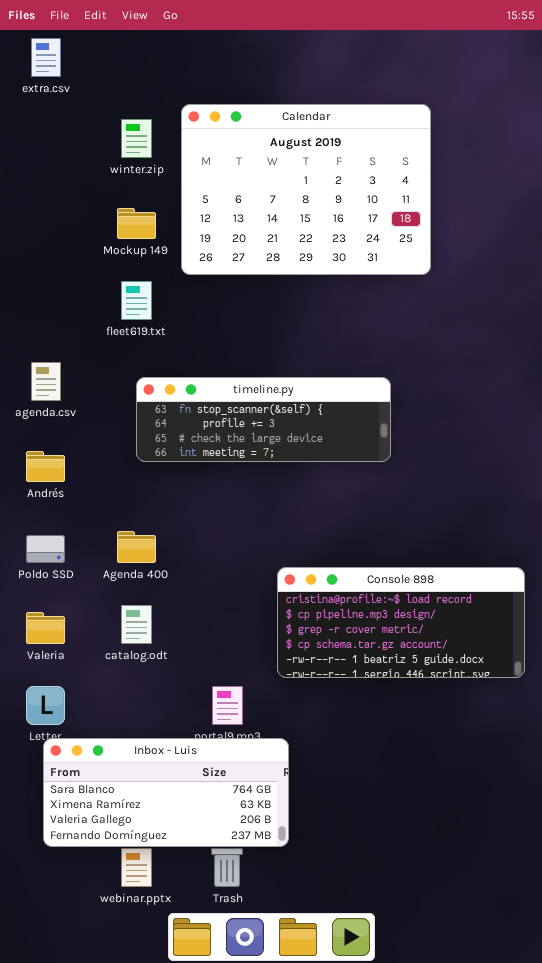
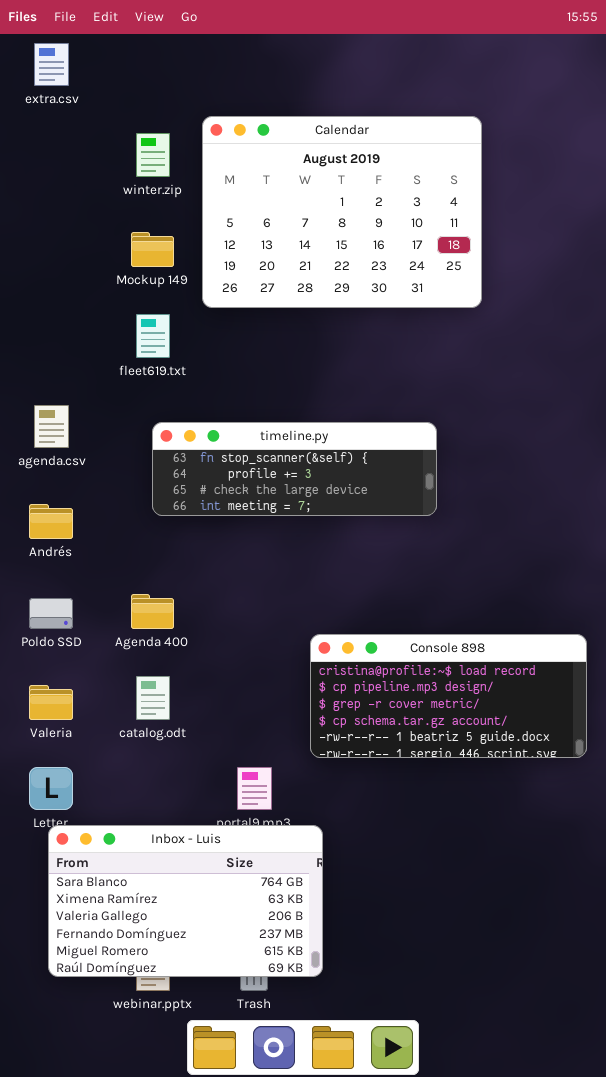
Inbox - Luis: [43,738,289,847] -> [48,825,323,977], resized

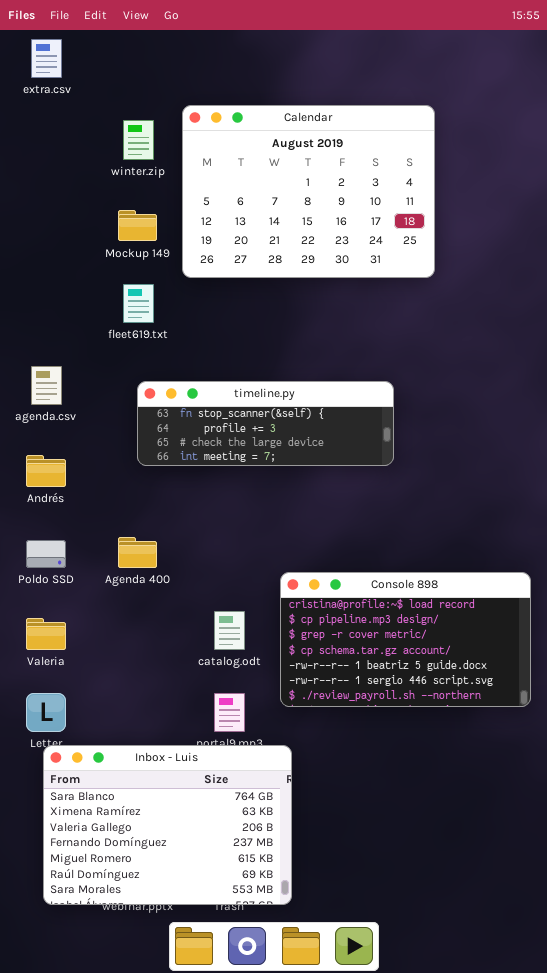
Console 898: [310,634,587,758] -> [280,572,531,707], resized
catalog.odt: [136,676,170,720] -> [214,611,245,650], moved
Inbox - Luis: [48,825,323,977] -> [43,745,292,905], resized

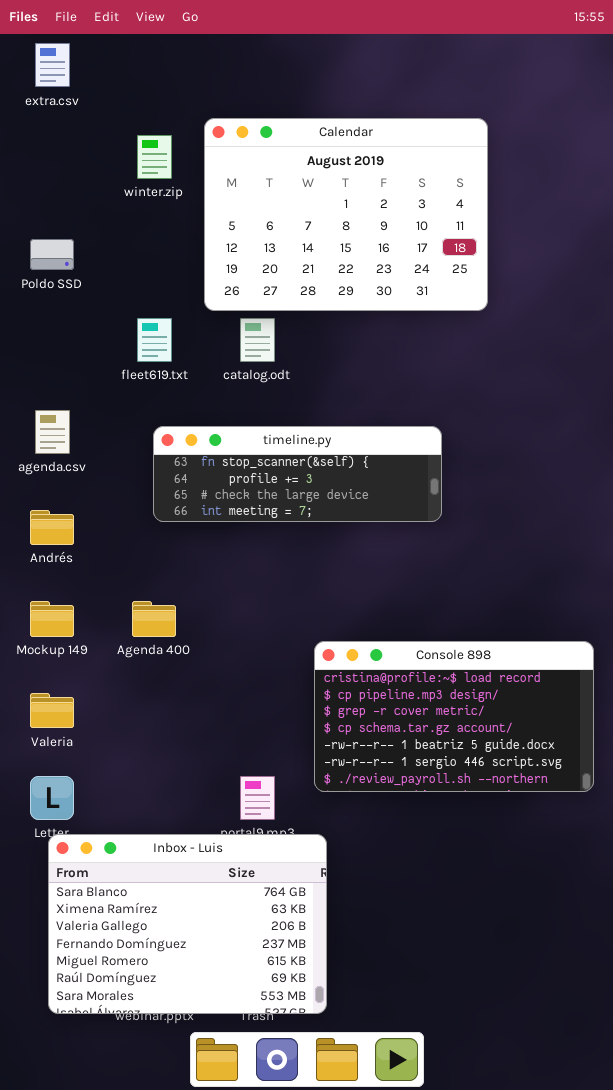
Mockup 149: [118,210,157,241] -> [30,601,74,637], moved
Poldo SSD: [26,540,66,568] -> [30,239,74,270], moved
catalog.odt: [214,611,245,650] -> [240,318,275,362], moved

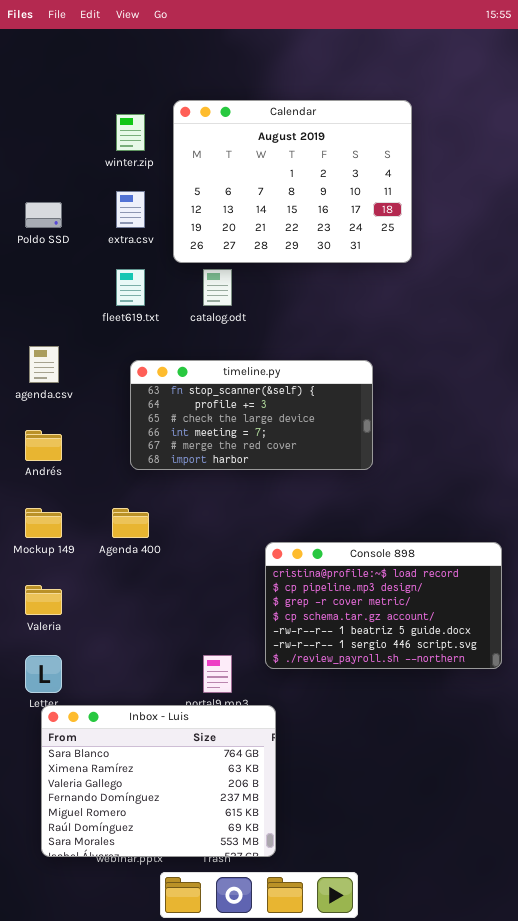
extra.csv: [35,43,70,87] -> [116,191,145,228], moved
timeline.py: [153,426,442,522] -> [130,360,373,470], resized

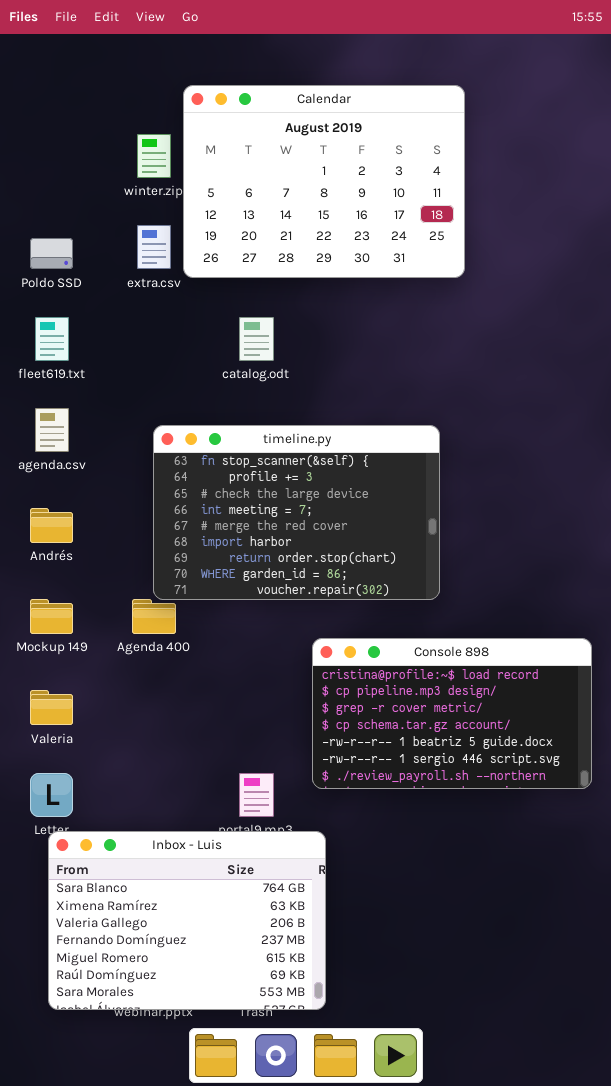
Calendar: [173,100,412,263] -> [183,85,465,278], moved
fleet619.txt: [116,269,145,306] -> [35,317,69,361], moved
timeline.py: [130,360,373,470] -> [153,425,440,600], resized

